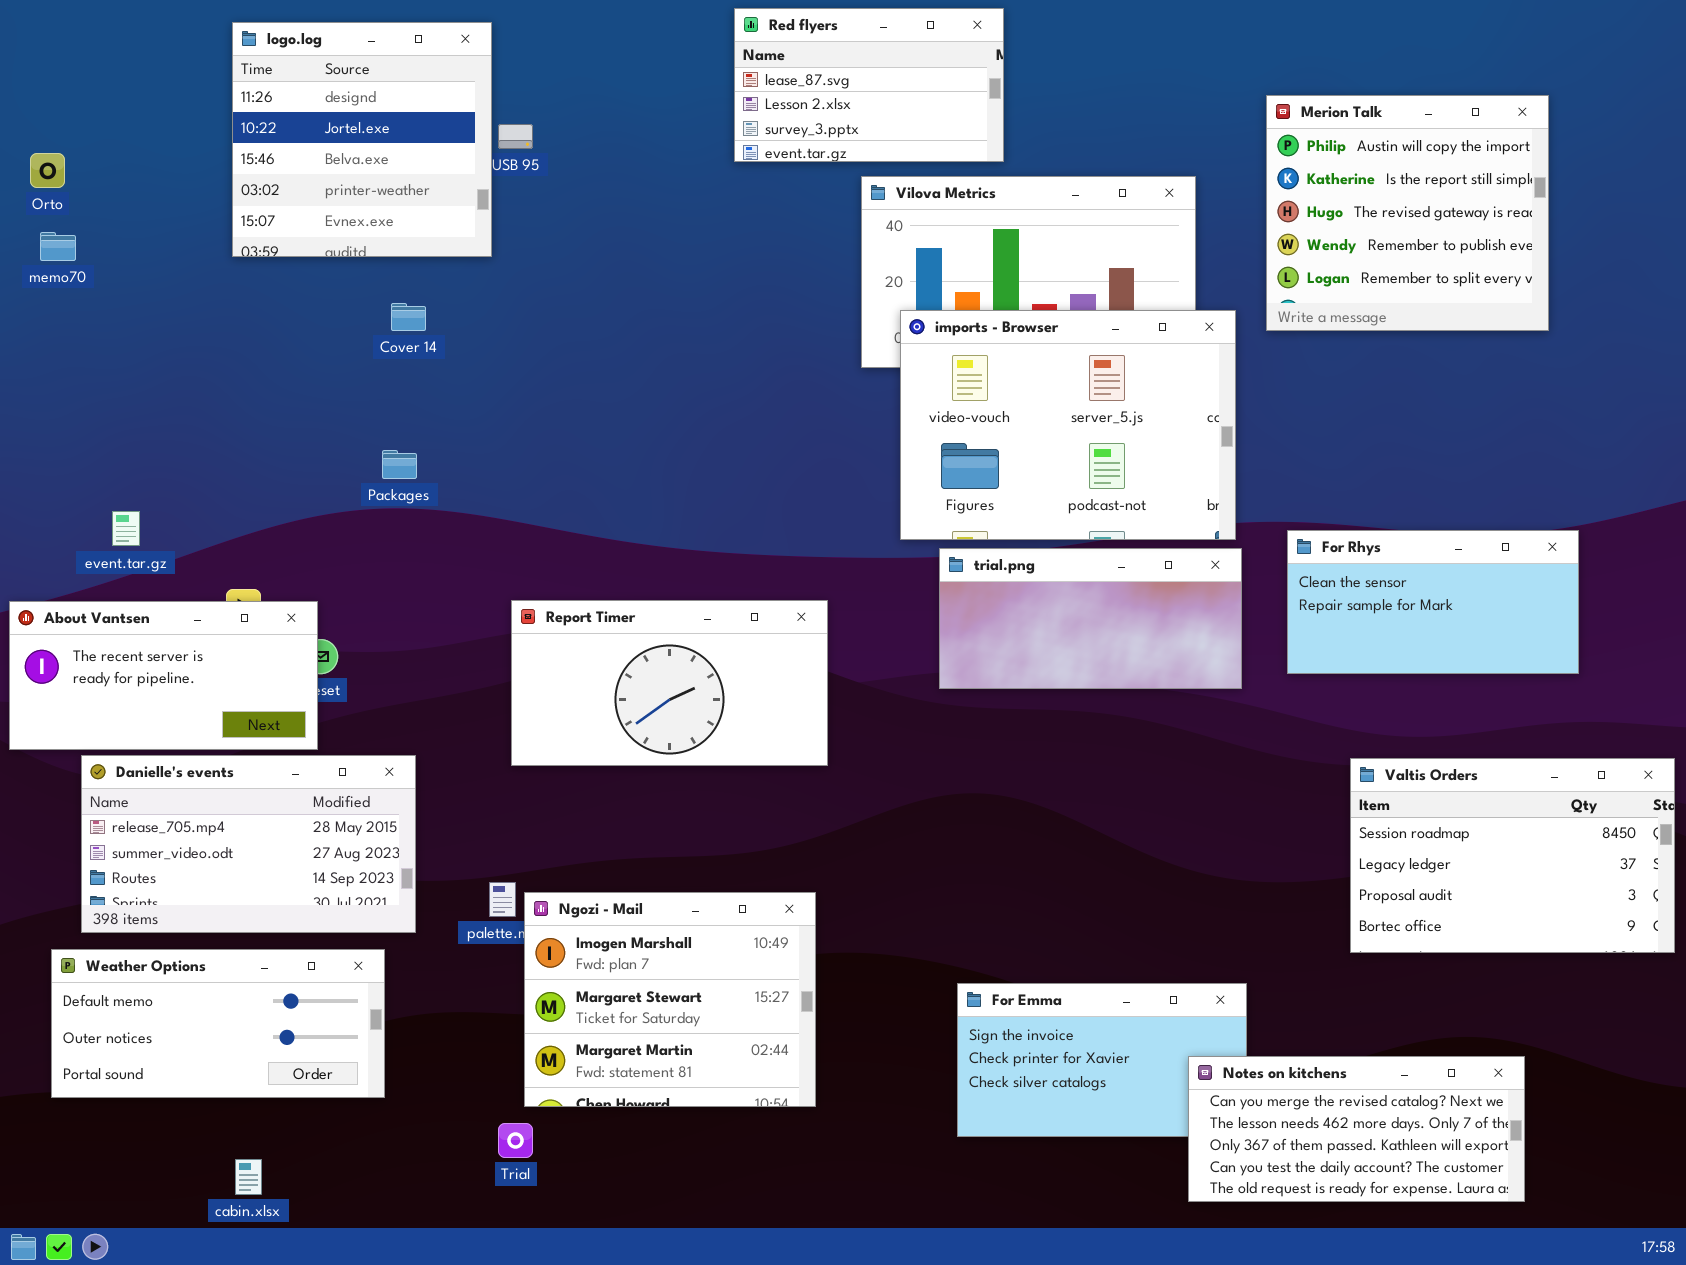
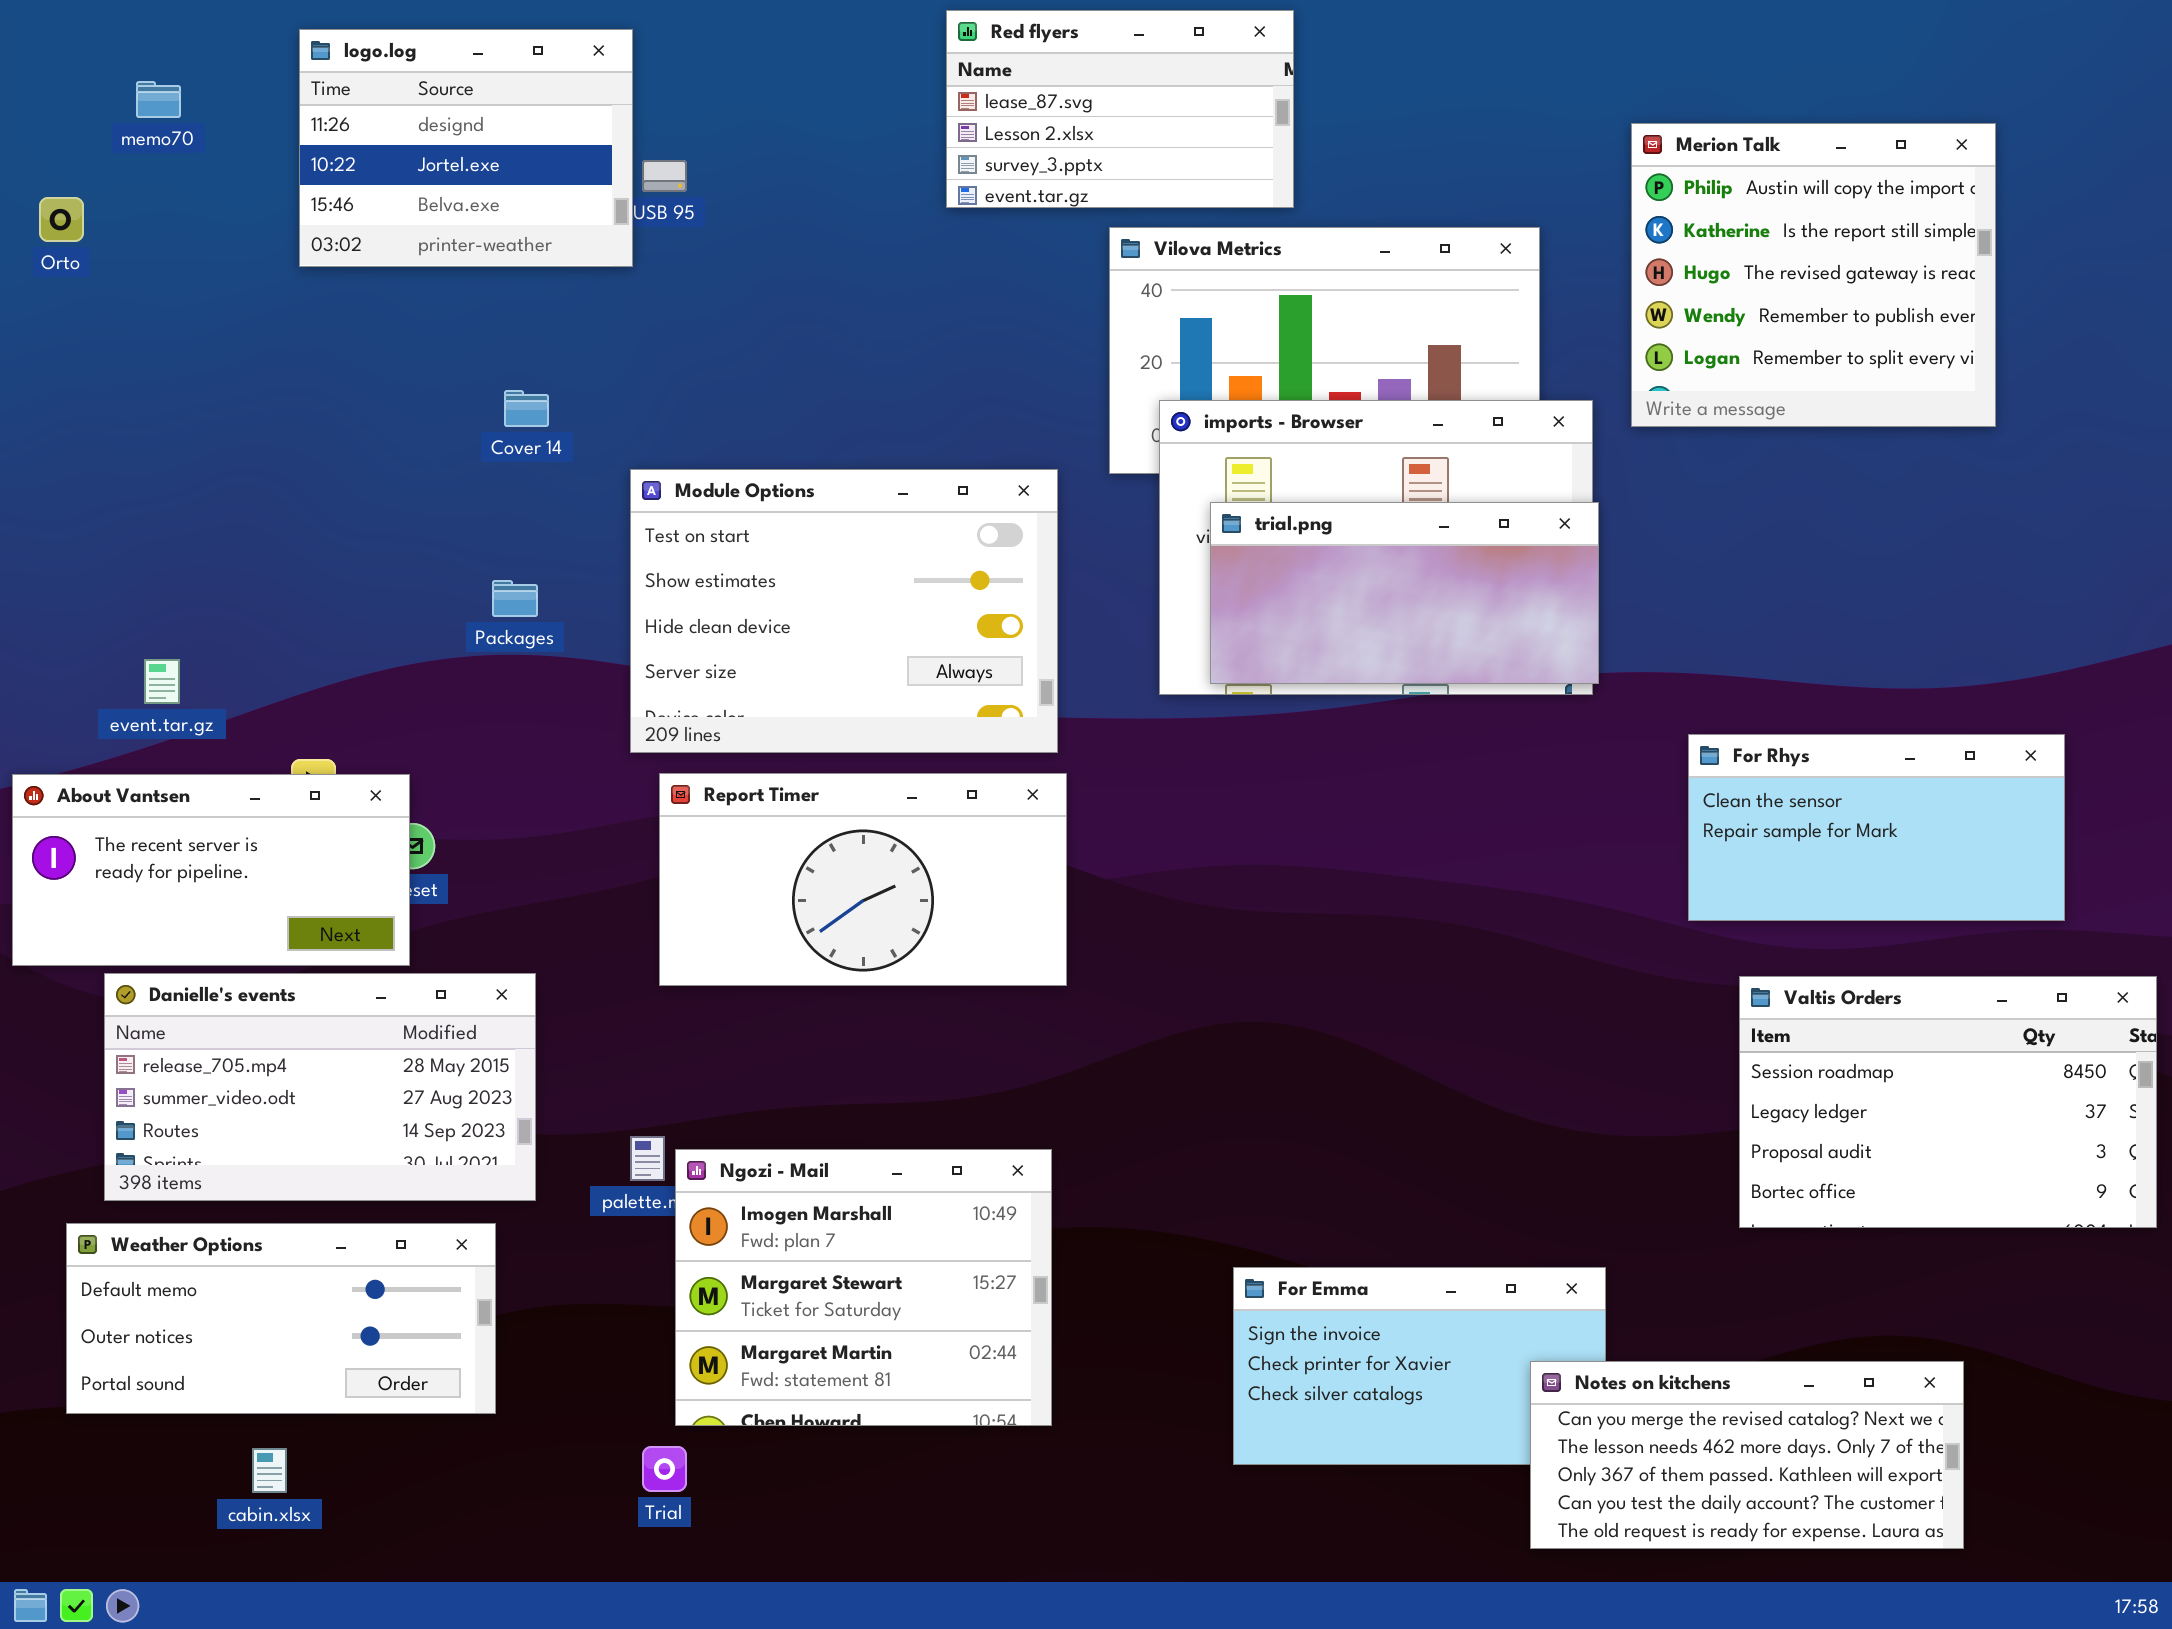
logo.log: [232,22,492,257] -> [299,29,633,267], resized
memo70: [40,232,76,261] -> [136,81,181,118], moved
Module Options: none -> [630,469,1058,753], opened
For Rhys: [1287,530,1579,674] -> [1688,734,2065,921], moved
trial.png: [939,548,1242,689] -> [1210,502,1599,684], moved
cabin.xlsx: [235,1159,262,1195] -> [252,1448,287,1493], moved

